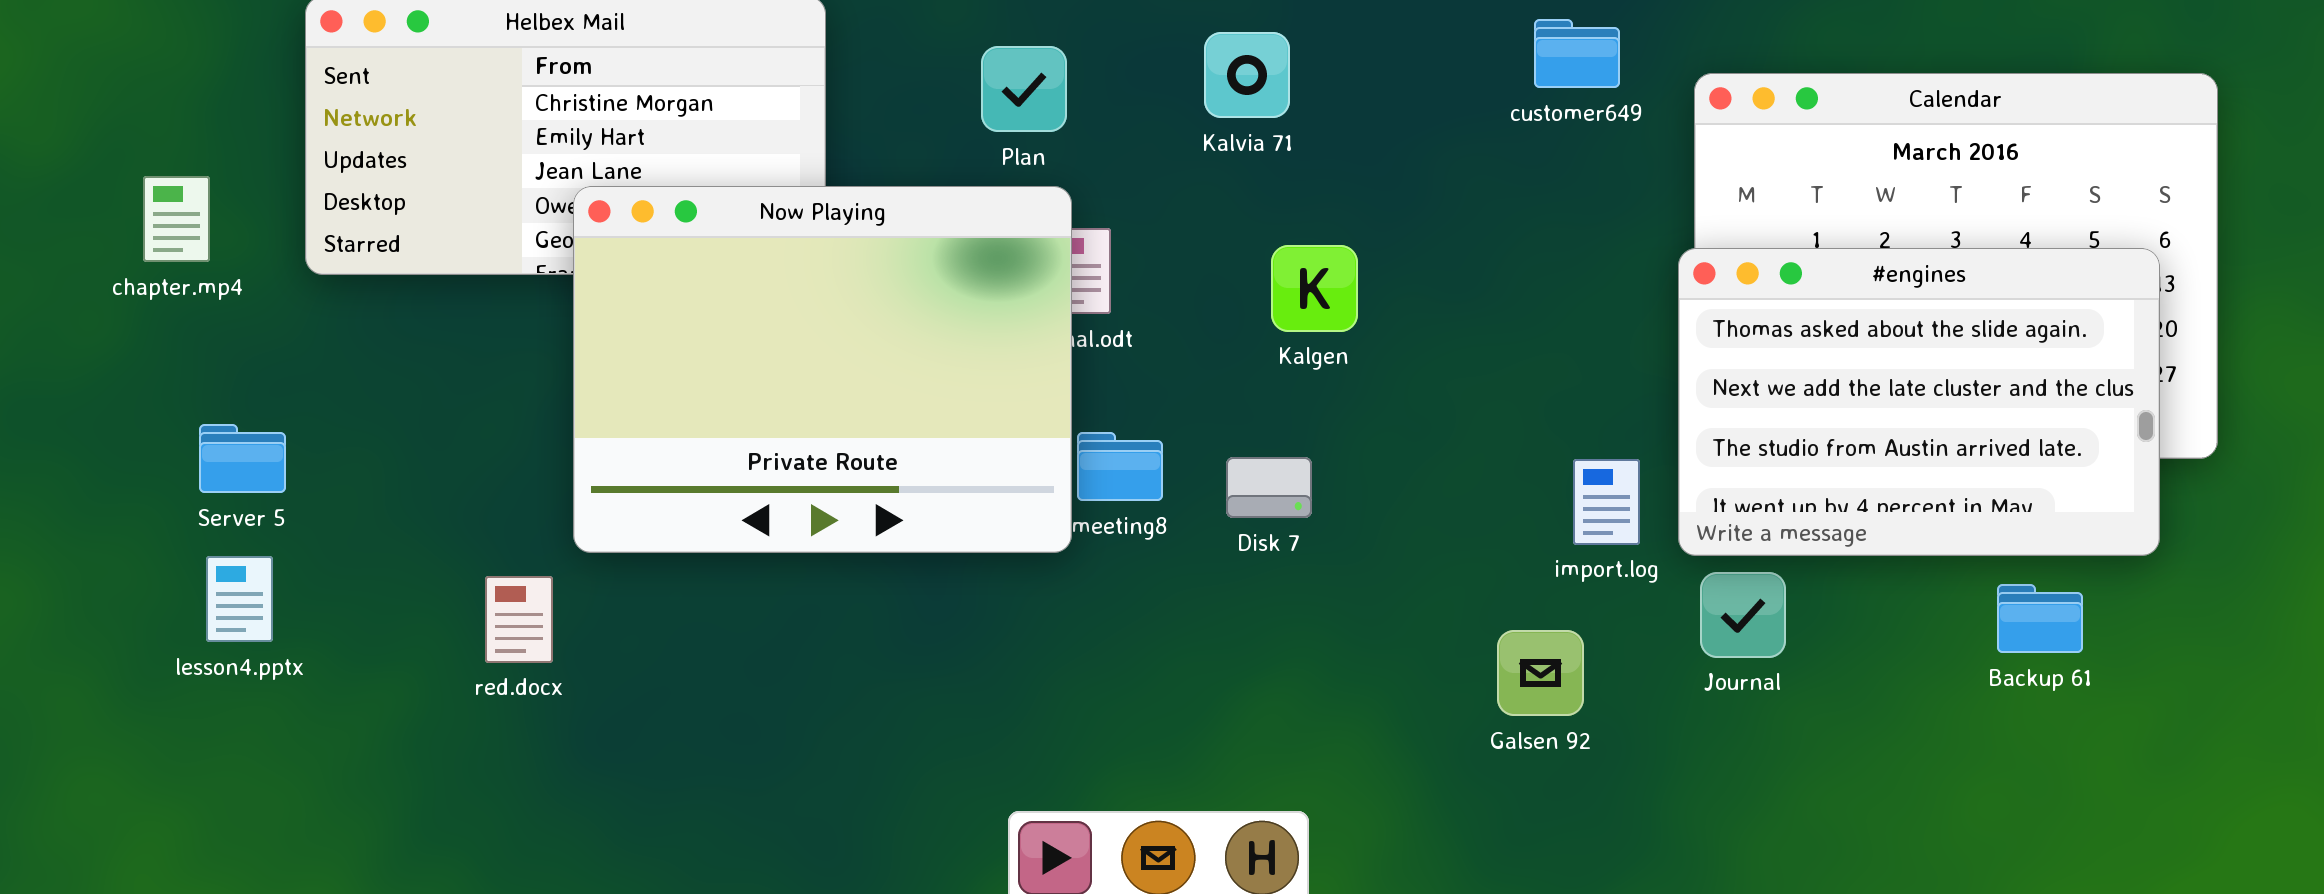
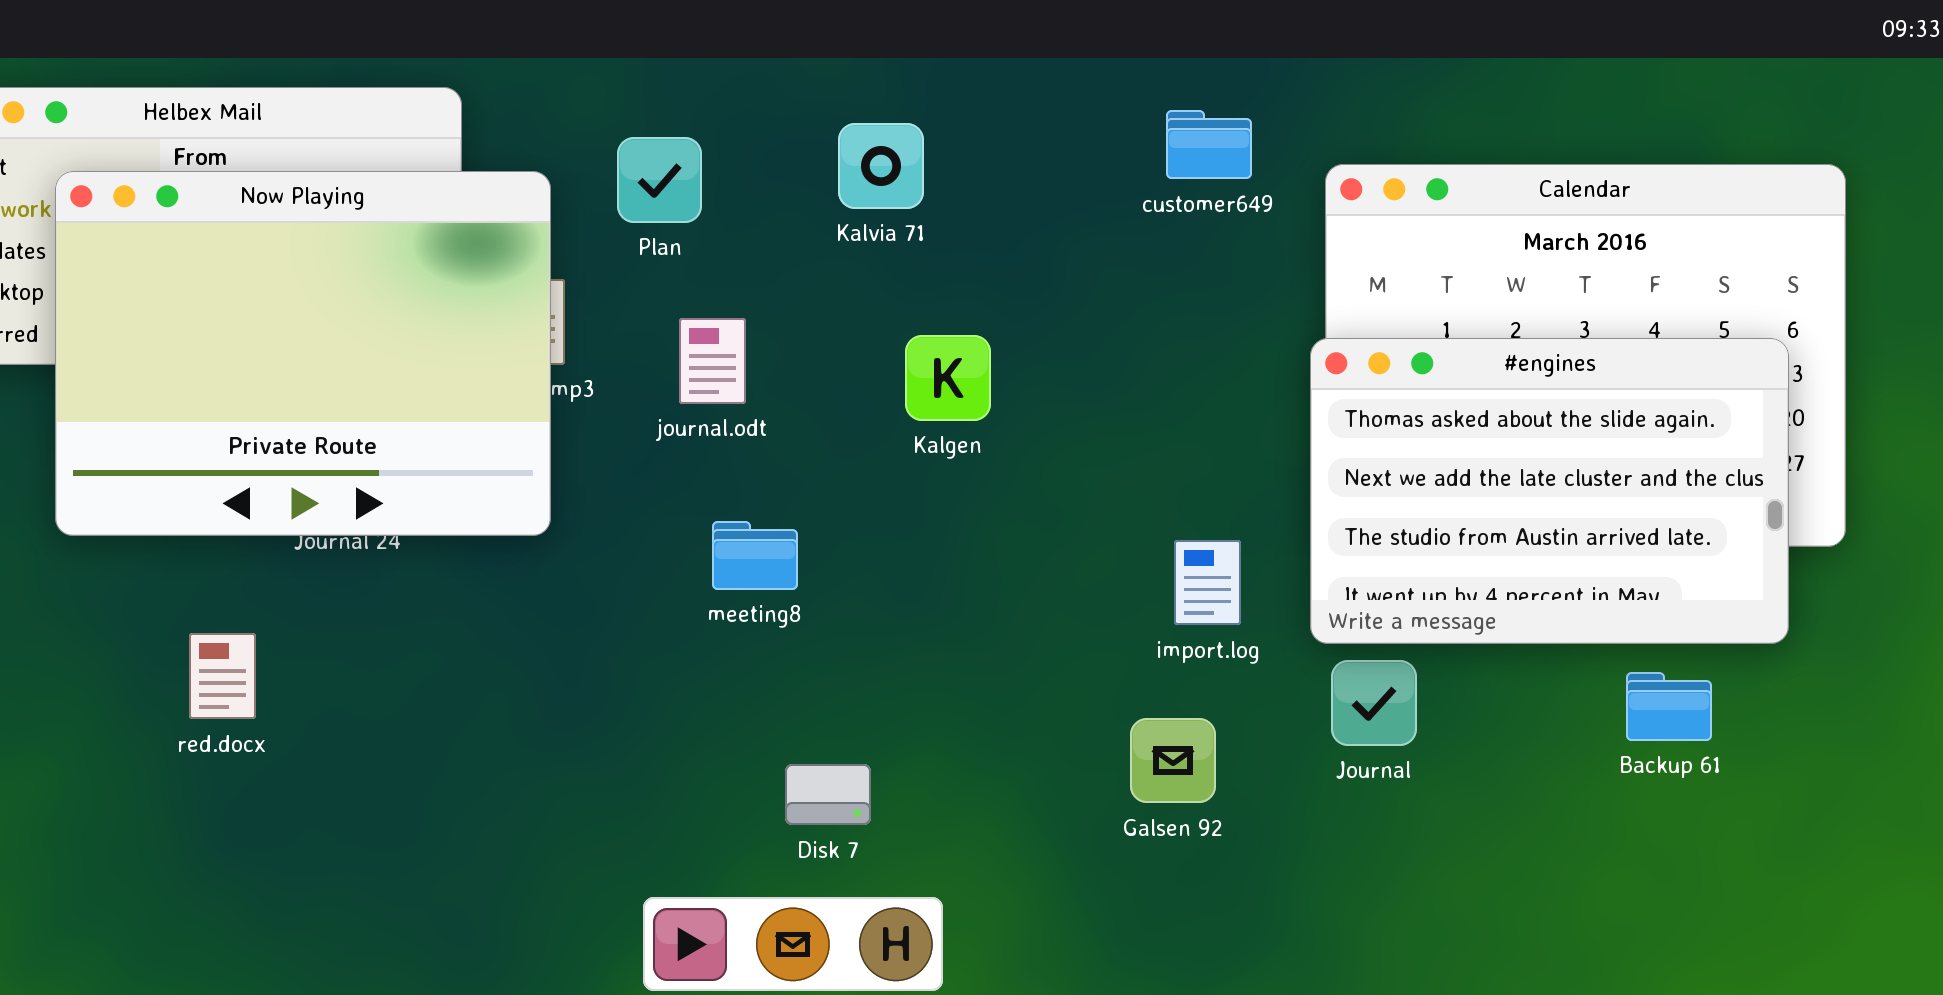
Now Playing: [573,186,1072,553] -> [55,171,551,536], moved
Disk 7: [1226,457,1312,518] -> [785,764,871,825], moved
import.log: [1573,459,1640,545] -> [1174,540,1241,625], moved
red.docx: [485,576,553,663] -> [189,633,256,719], moved

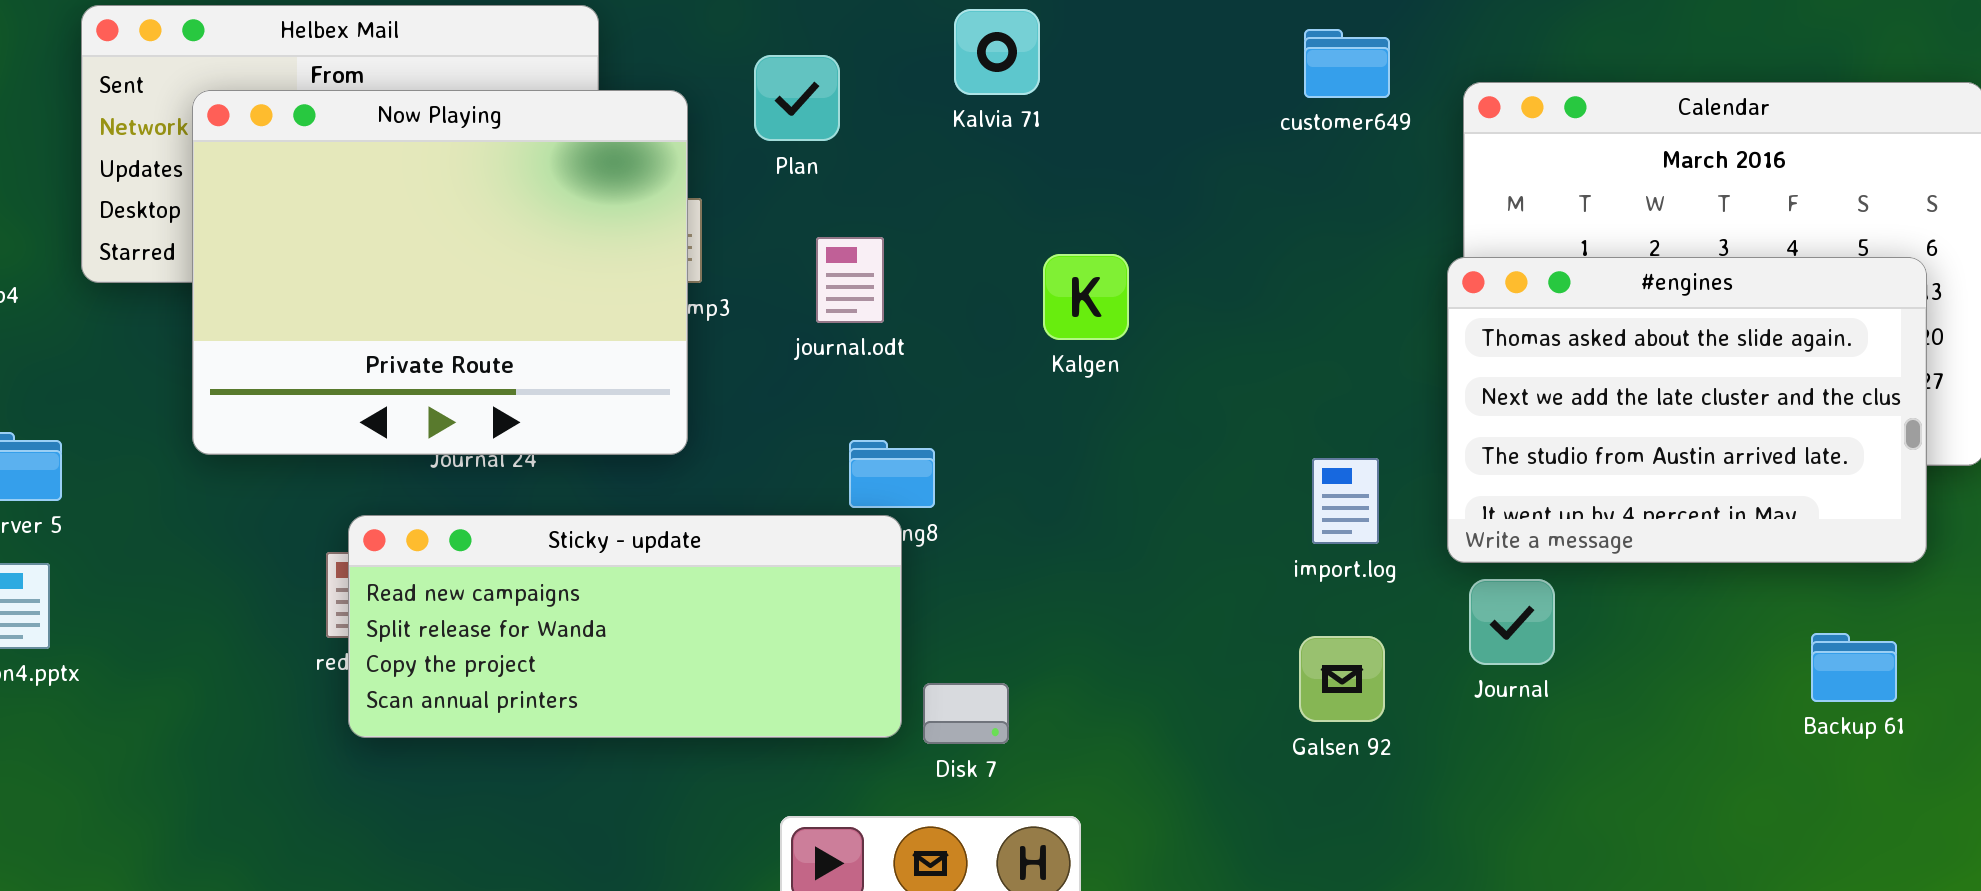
Kalvia 71: [838,123,924,209] -> [954,9,1040,95], moved
Sticky - update: none -> [348,515,902,738], opened
Backup 61: [1626,672,1712,741] -> [1811,633,1897,702], moved
Galsen 92: [1130,718,1216,803] -> [1299,636,1385,722], moved

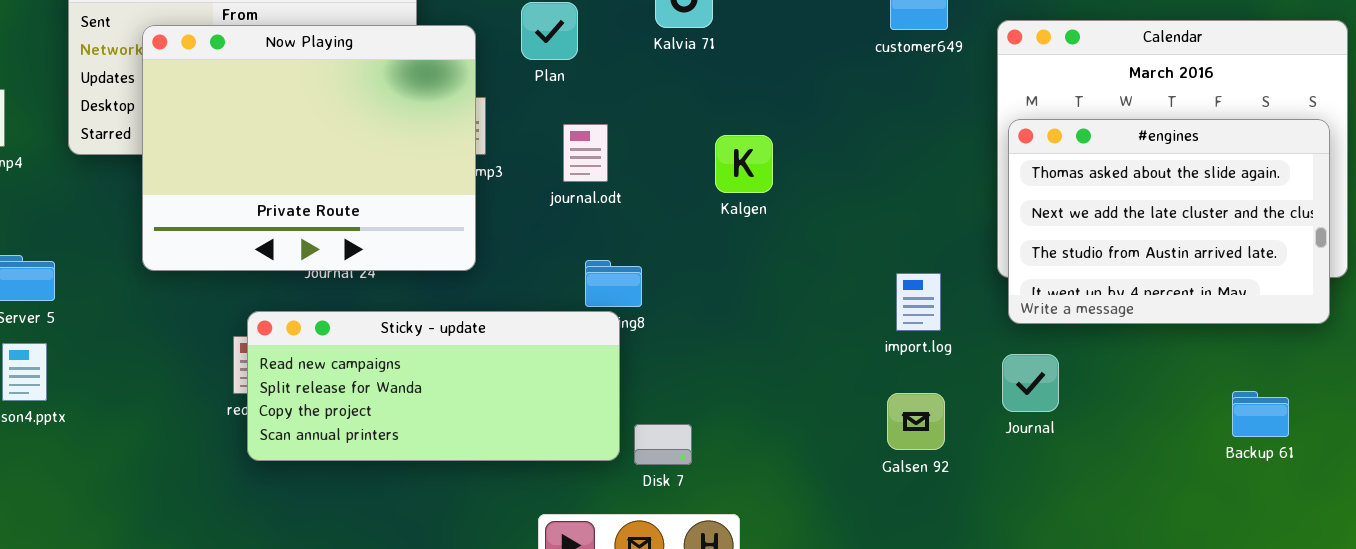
#engines: [1447,257,1927,563] -> [1008,119,1330,324], moved

